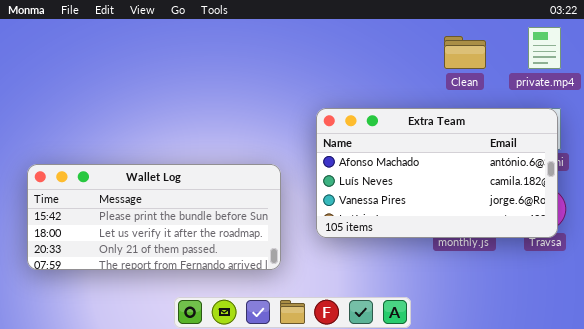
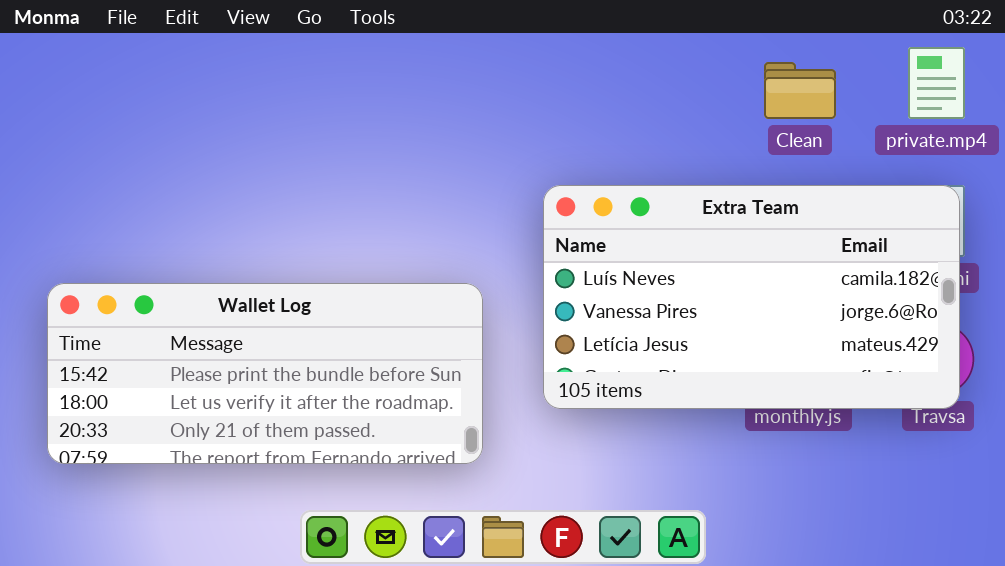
Extra Team: [316,108,558,238] -> [543,185,960,409], scrolled down 1 row

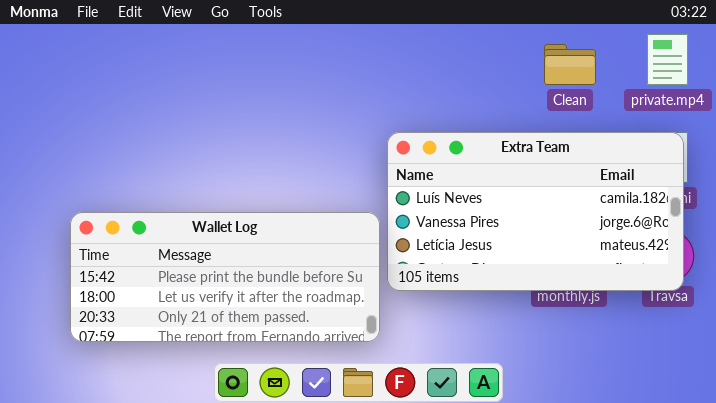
Wallet Log: [47,283,483,464] -> [70,212,380,342], moved

